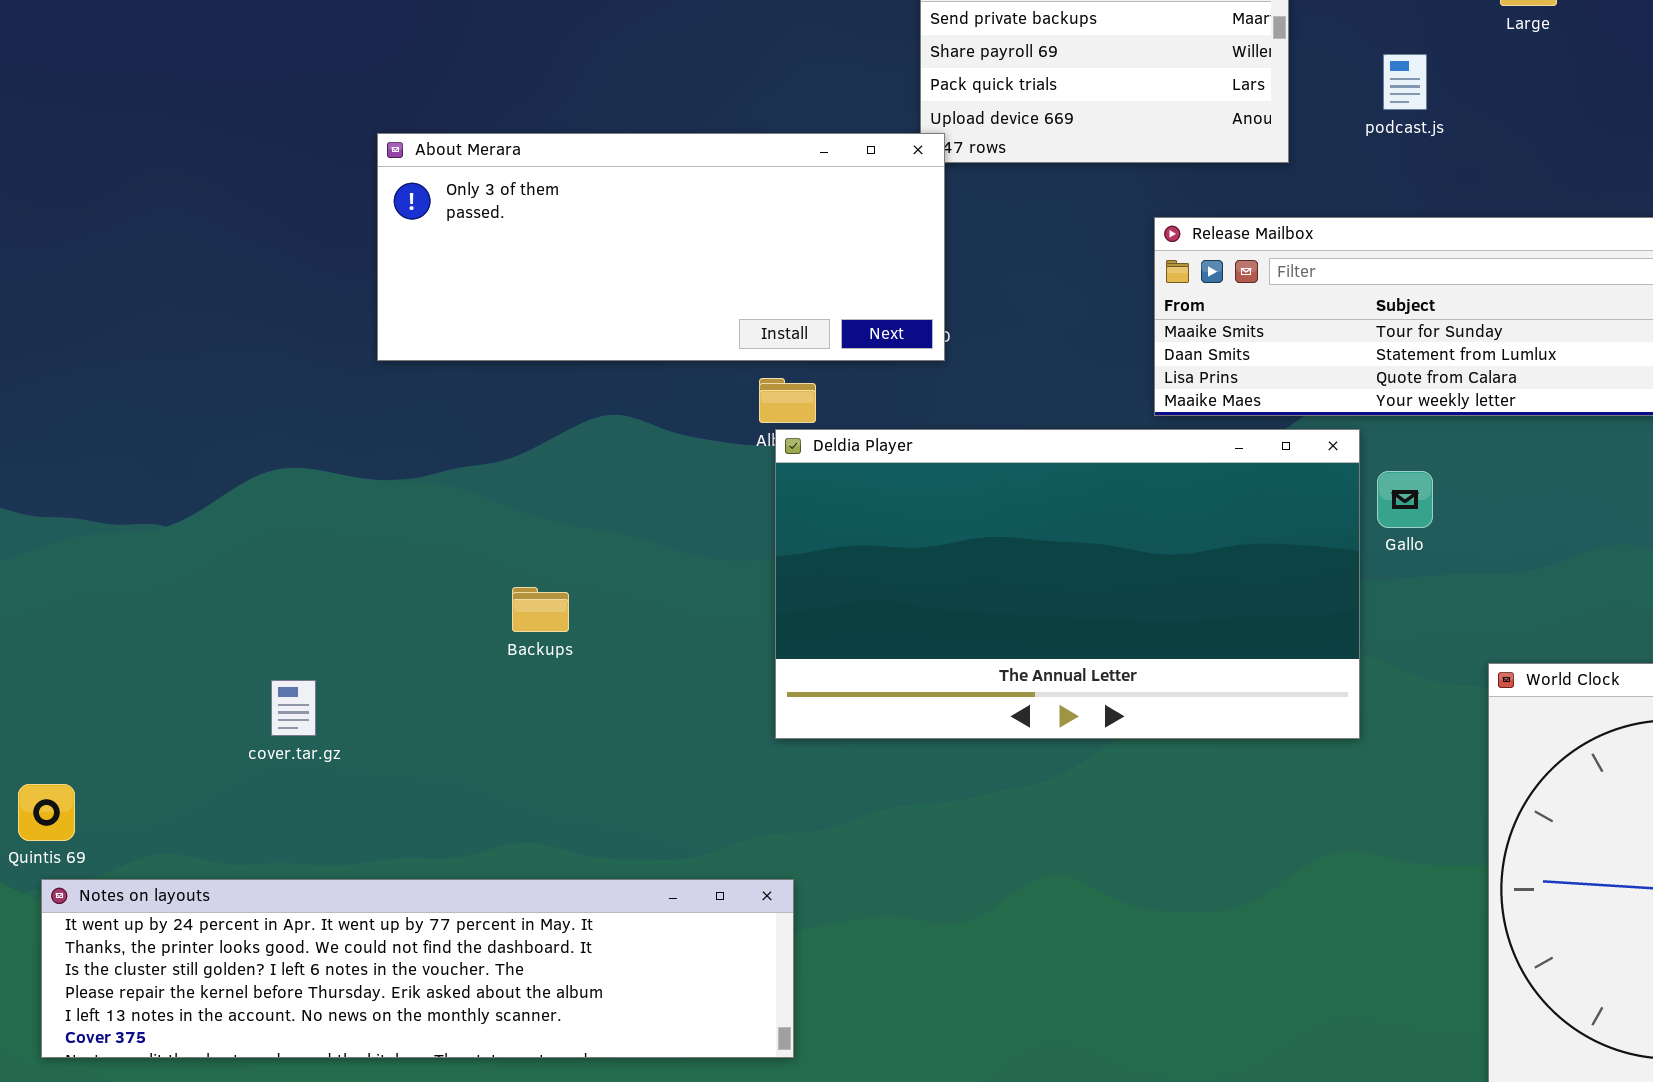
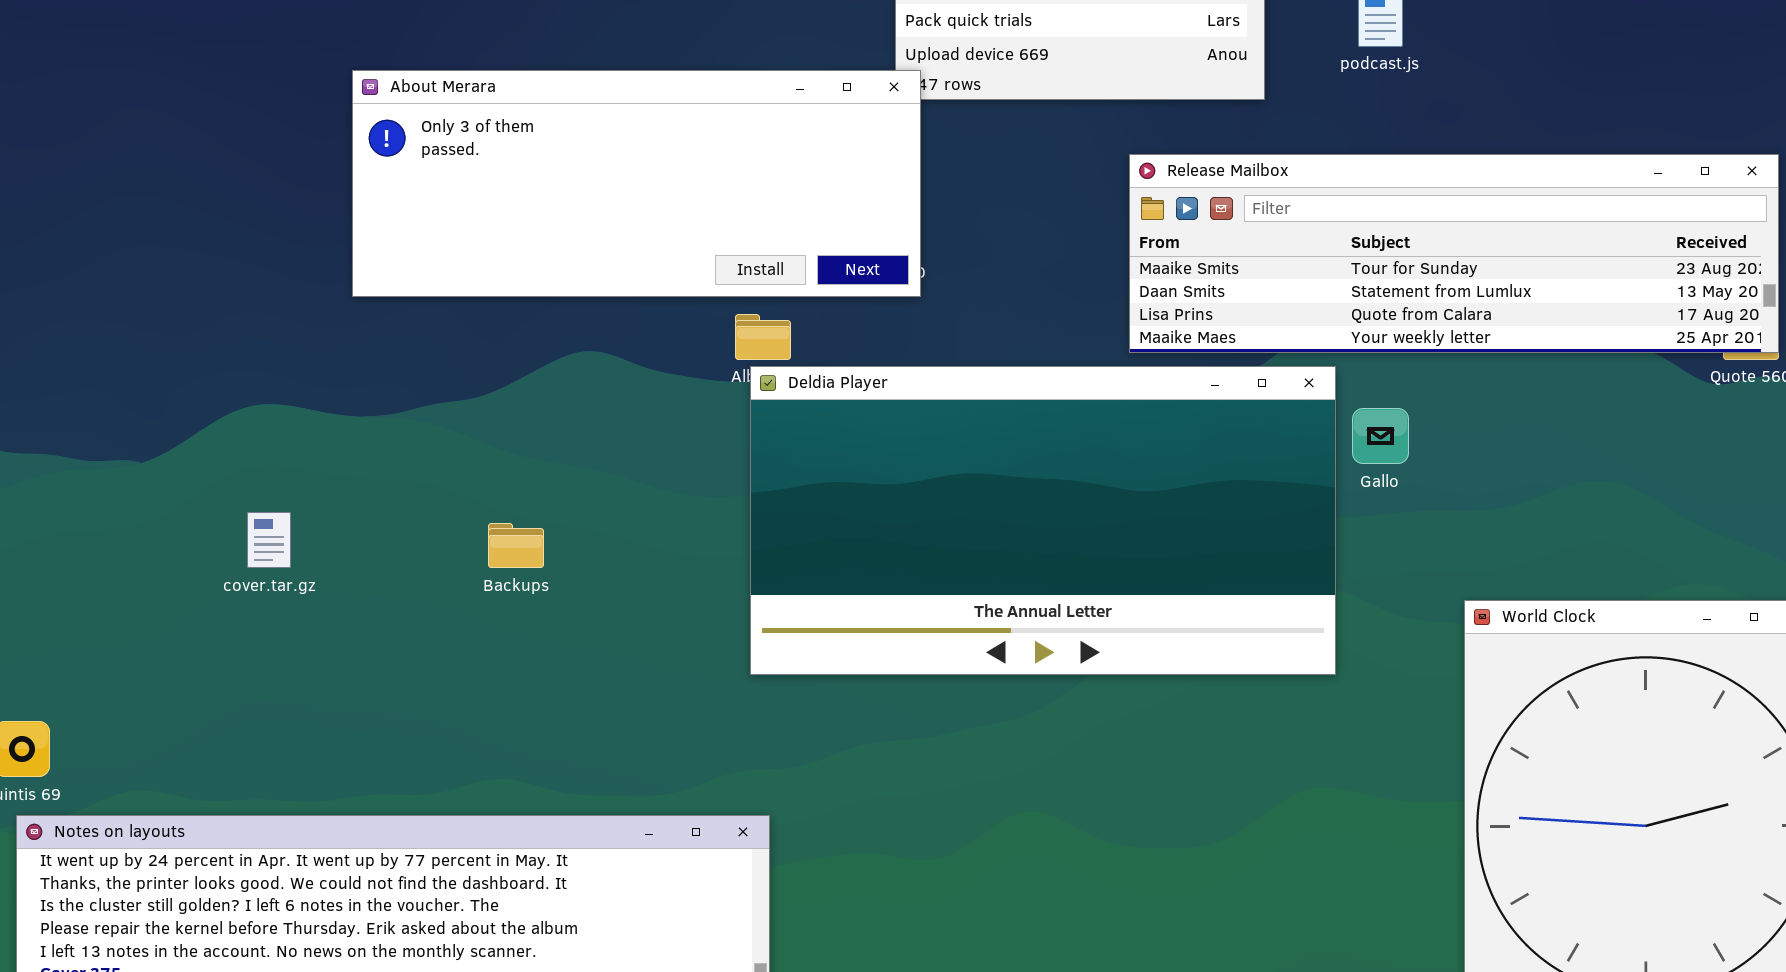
cover.tar.gz: [271,680,316,736] -> [247,512,291,568], moved

